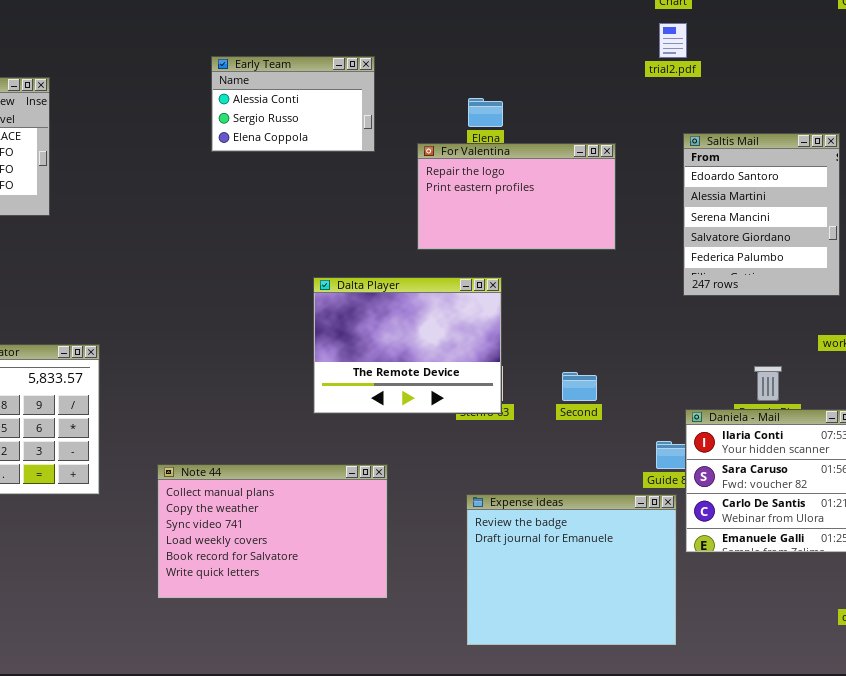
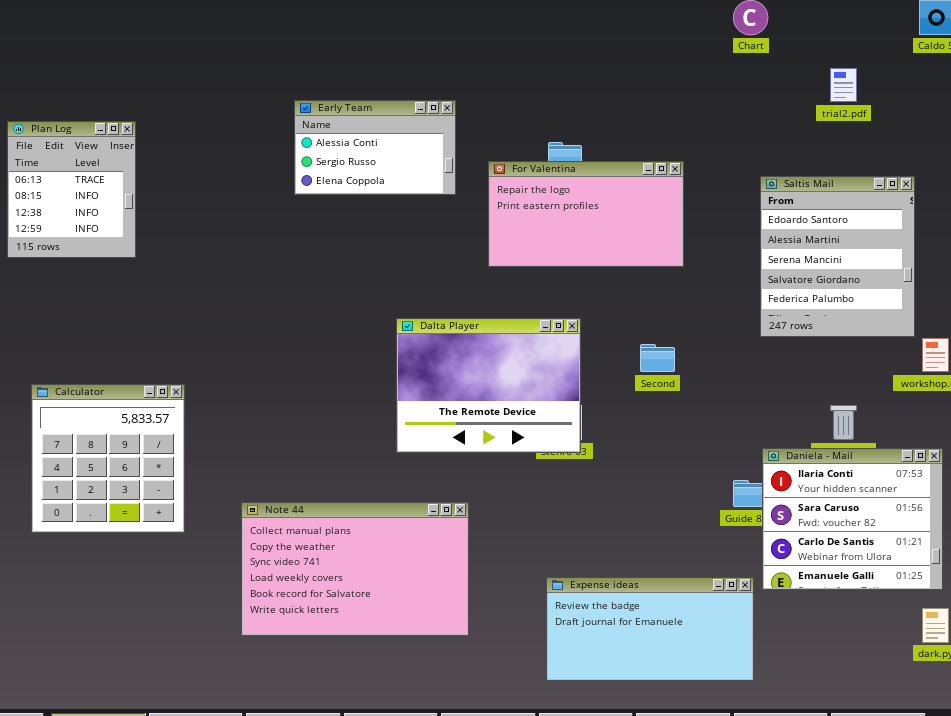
trial2.pdf: [659,23,687,58] -> [830,68,857,102], moved
For Valentina: [417,143,616,250] -> [488,161,684,267], moved
Second: [562,372,597,401] -> [640,344,675,372], moved
Expense ideas: [466,494,677,646] -> [546,577,754,681], resized

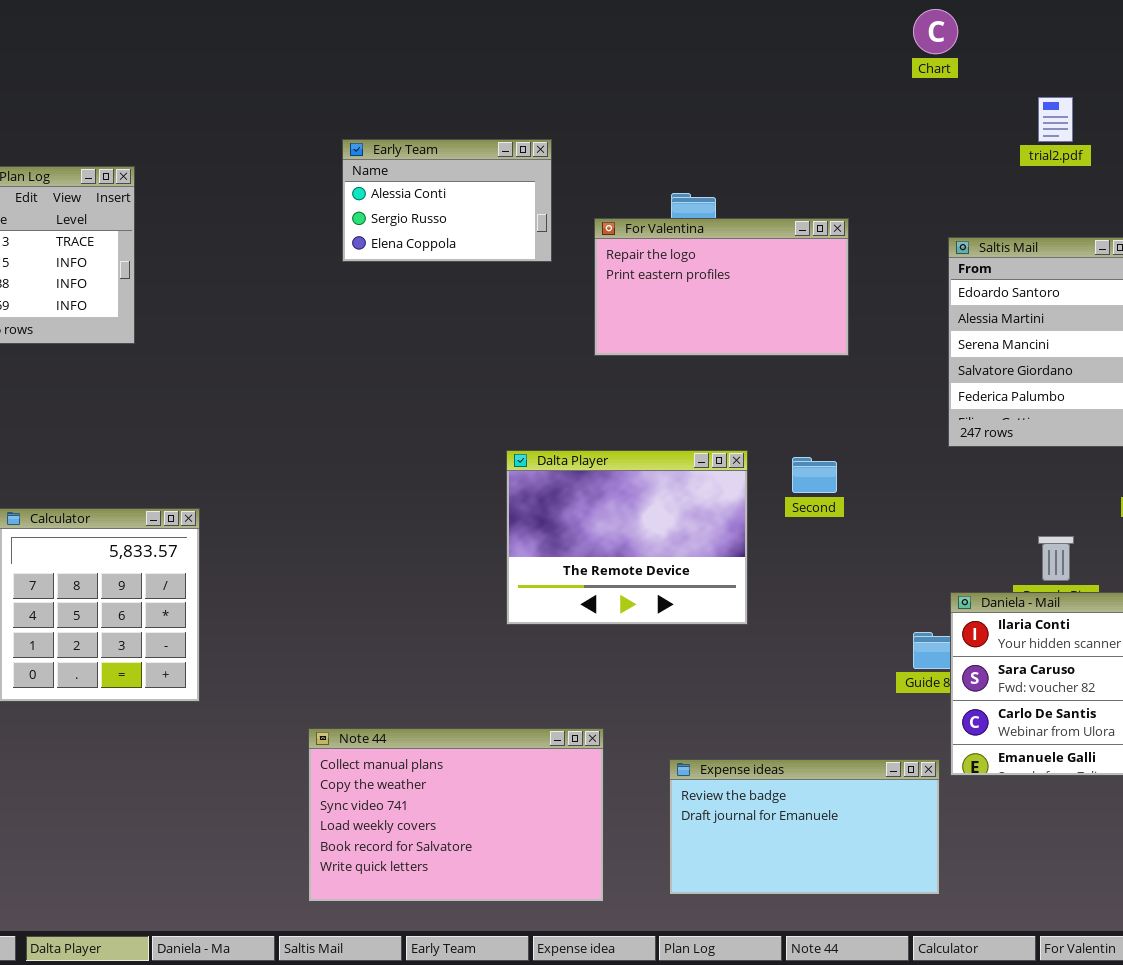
Dalta Player: [396,318,581,453] -> [506,450,748,625], moved
Note 44: [241,502,469,636] -> [308,728,604,902], moved

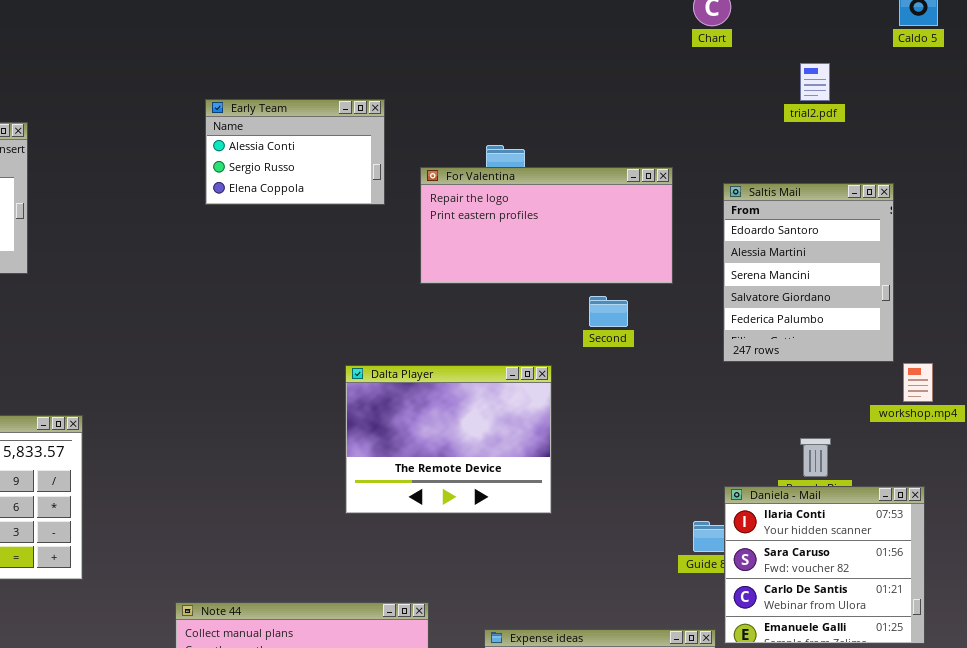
For Valentina: [594,218,849,356] -> [420,167,673,284], resized
Second: [792,457,837,493] -> [589,296,628,327], moved

